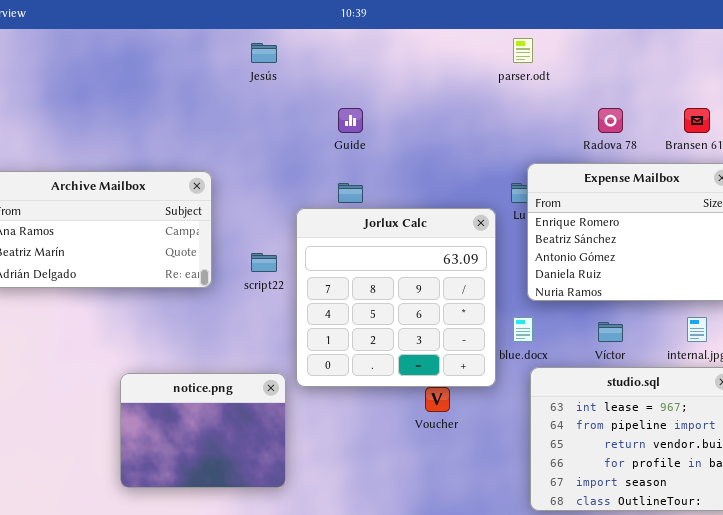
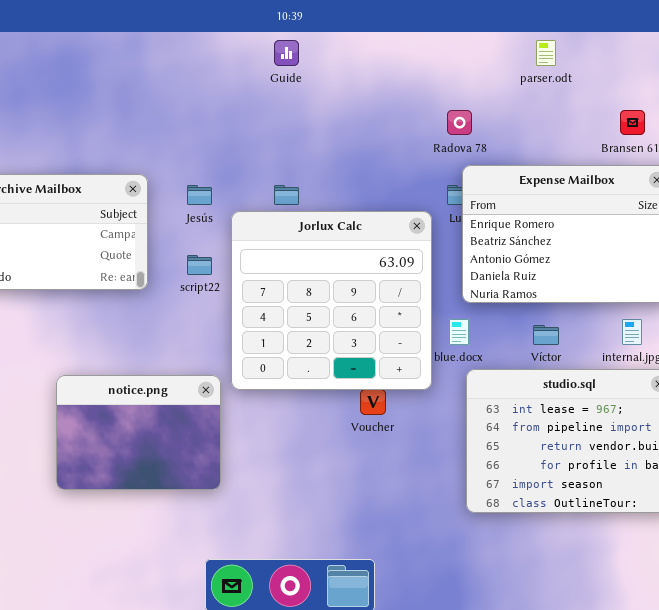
parser.odt: [513,38,533,63] -> [536,40,556,66], moved
Jesús: [251,43,277,63] -> [187,185,212,205], moved
Guide: [338,108,363,133] -> [274,40,299,66], moved
Radova 78: [598,108,623,133] -> [447,110,472,135], moved

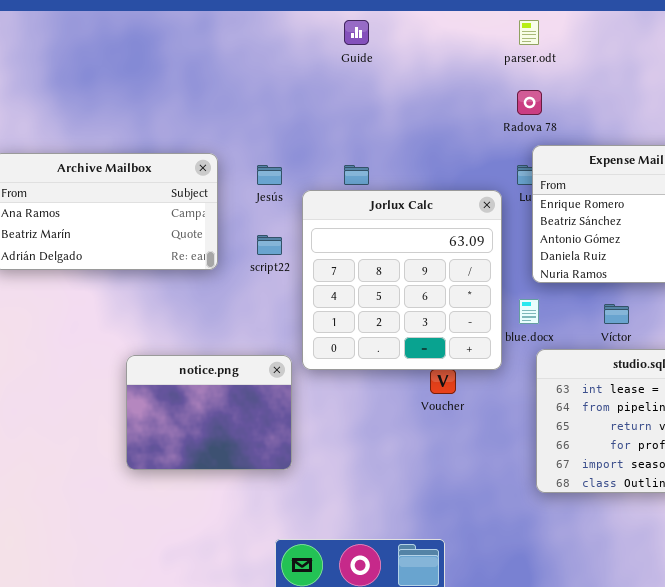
parser.odt: [536,40,556,66] -> [519,20,539,45], moved

